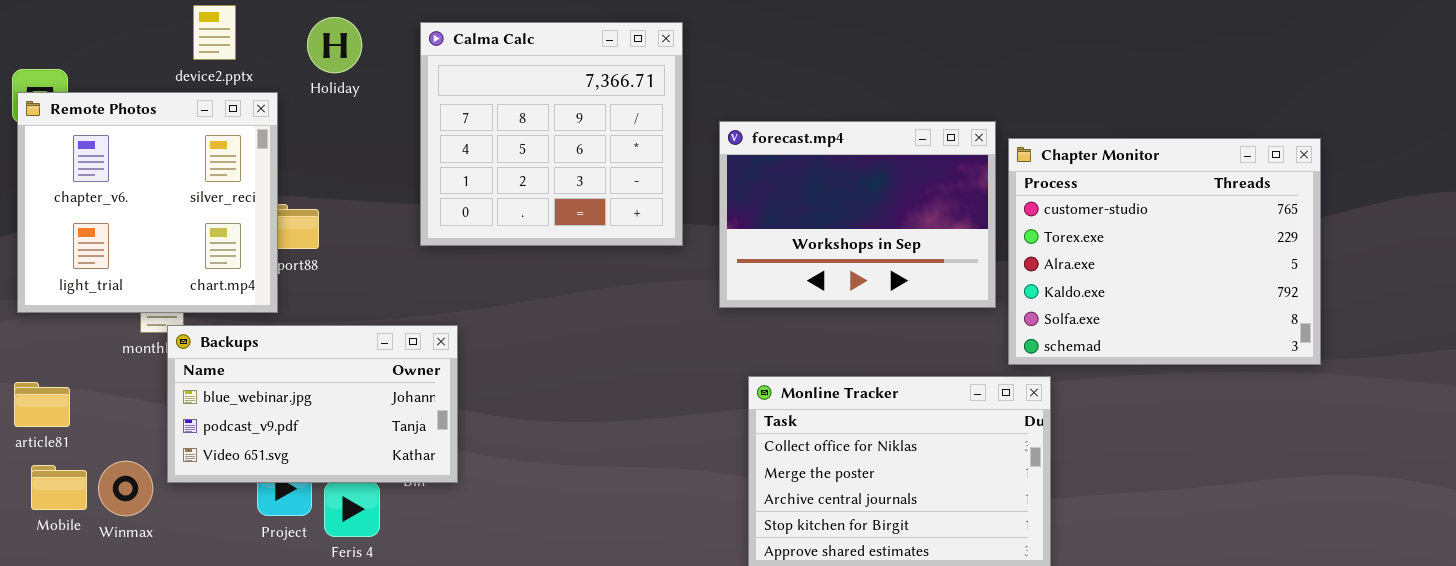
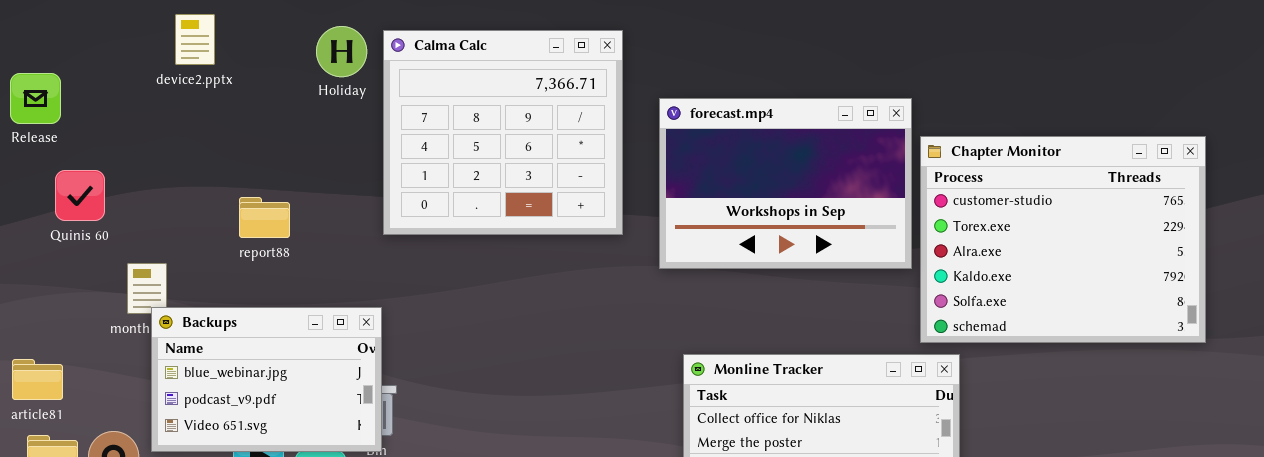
Holiday: [307,17,362,73] -> [316,26,367,77], moved
Remote Photos: [17,92,278,313] -> none, closed
forecast.mp4: [719,121,996,308] -> [659,98,912,269], moved
Backups: [167,325,458,483] -> [151,307,382,452], resized

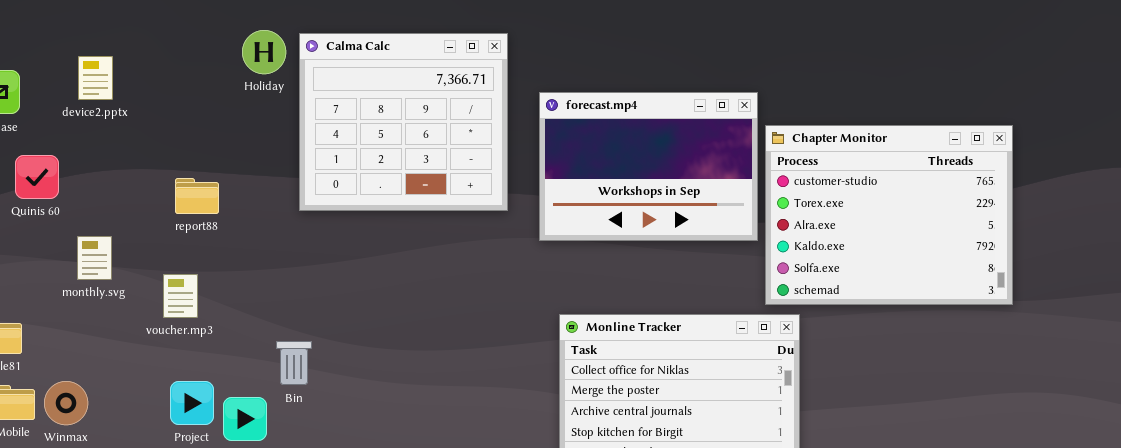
device2.pptx: [175,14,215,65] -> [78,56,113,100], moved
Backups: [151,307,382,452] -> none, closed

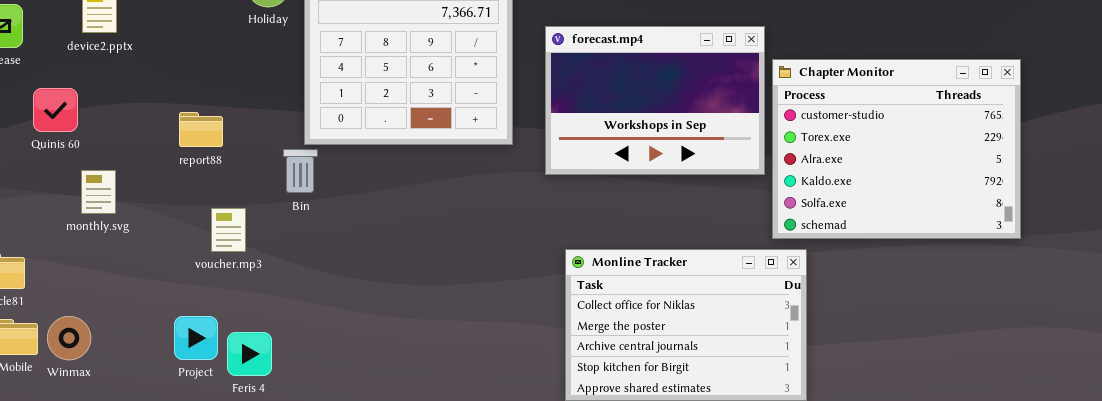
Quinis 60: [15,155,59,199] -> [33,88,78,132], moved
voucher.mp3: [163,274,198,318] -> [211,208,246,252], moved
Bin: [276,341,312,385] -> [283,149,318,193], moved

